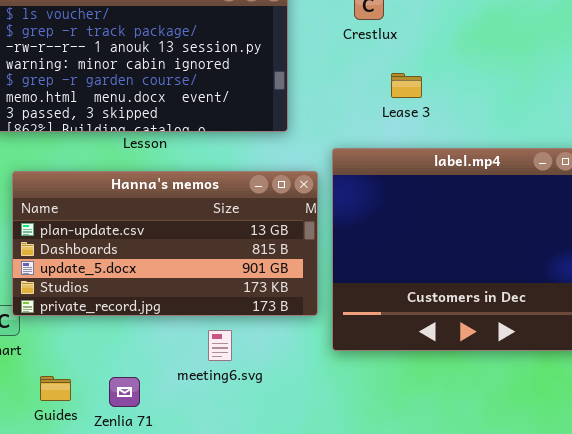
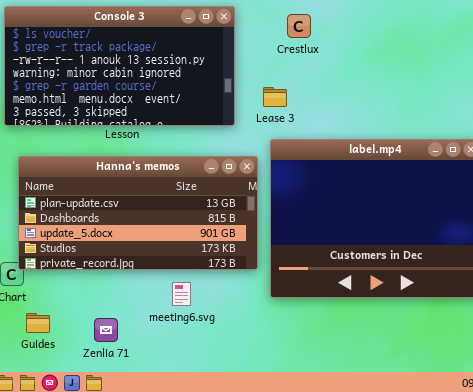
Lease 3: [391,73,422,98] -> [263,87,287,107], moved
Guides: [40,376,71,401] -> [26,313,50,333], moved

